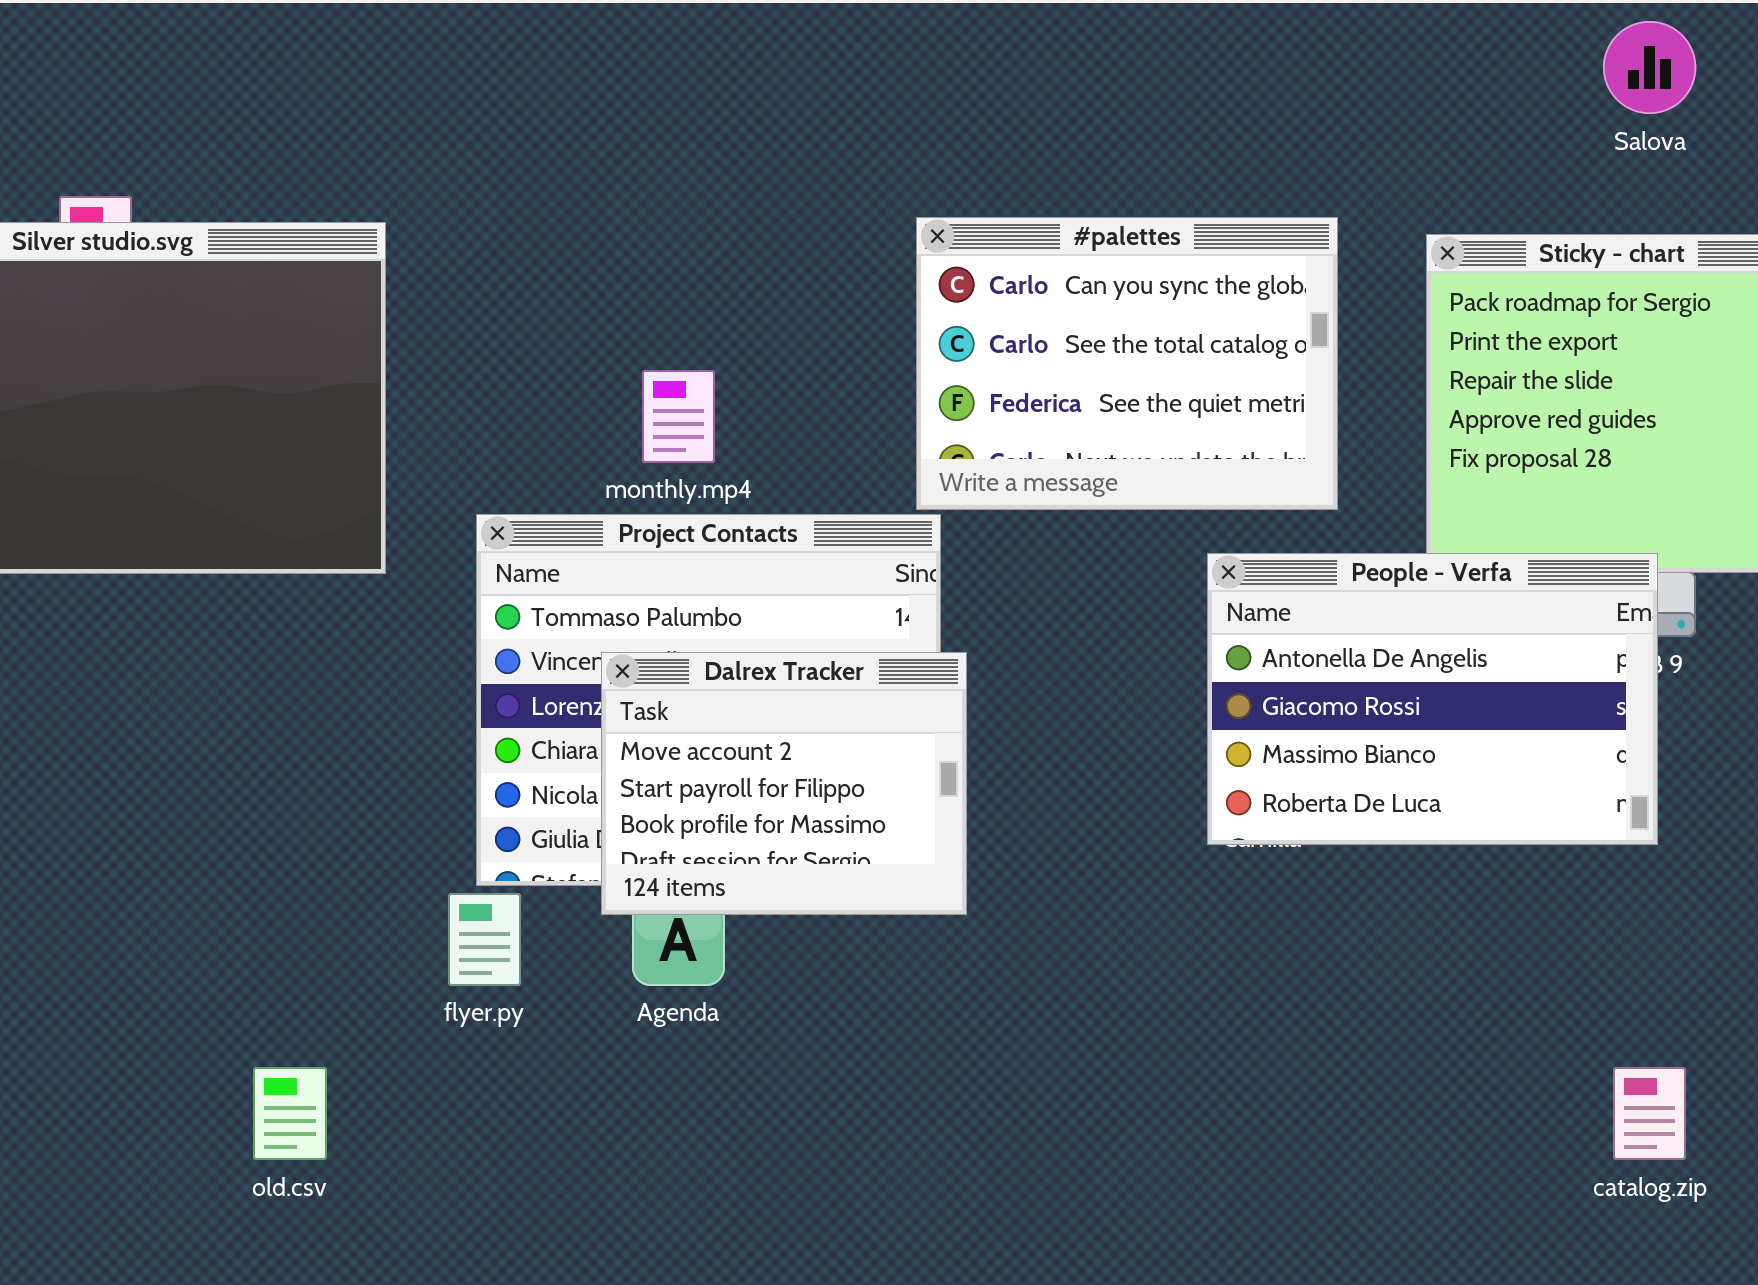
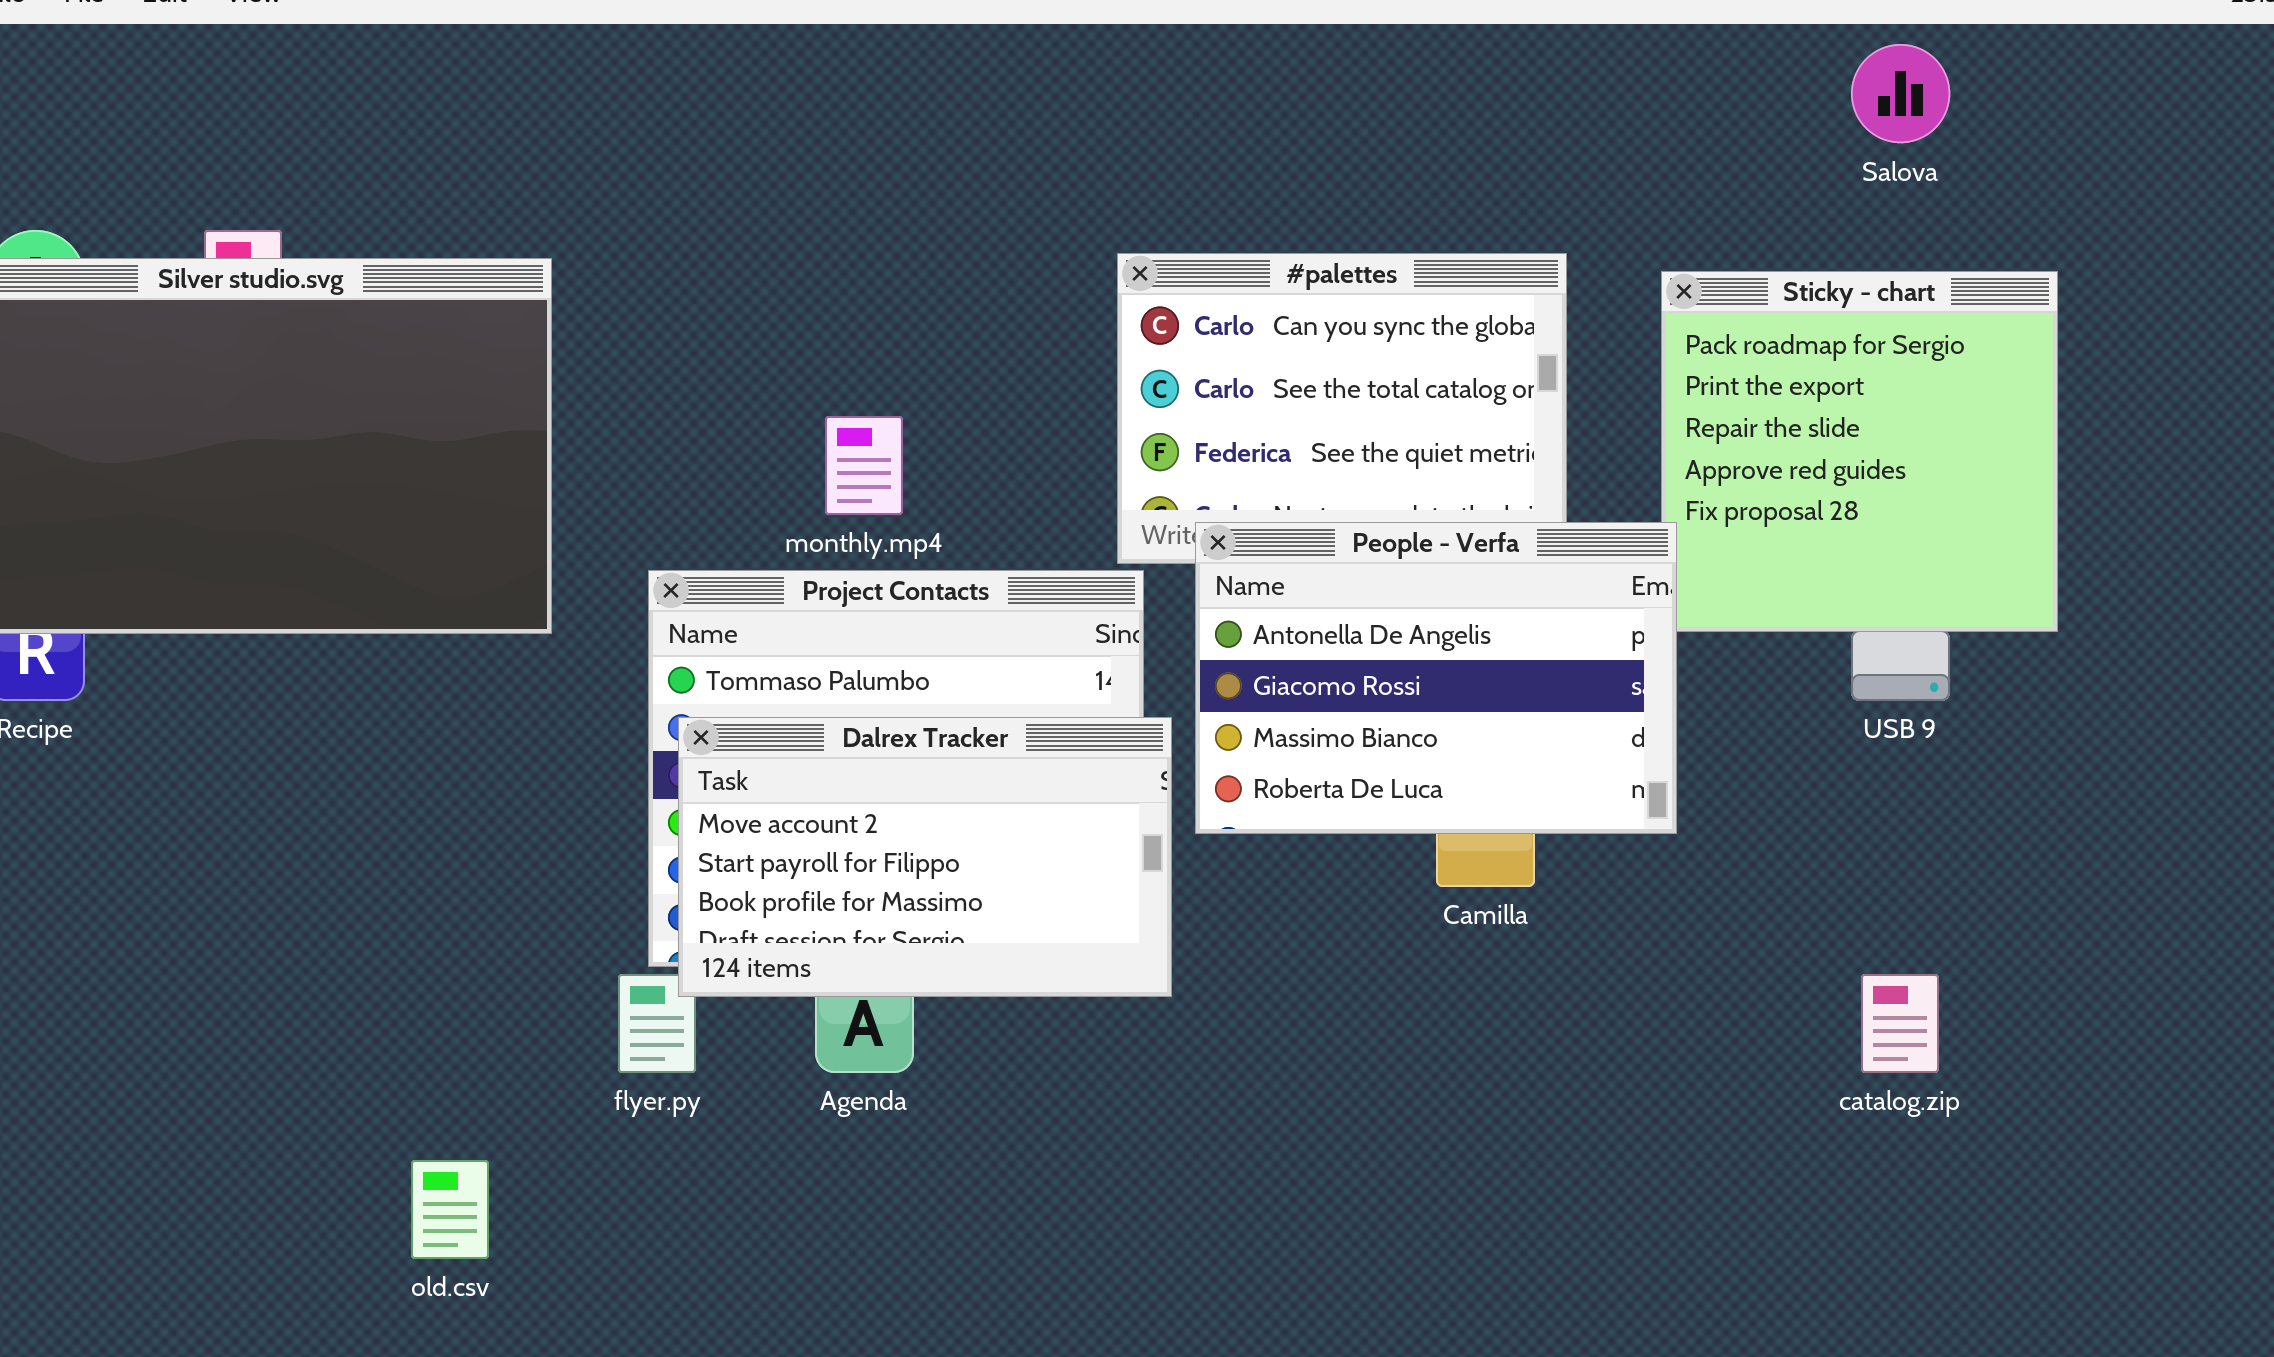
People - Verfa: [1207,553,1658,845] -> [1195,522,1677,834], moved
Dalrex Tracker: [601,652,967,915] -> [678,717,1172,997], resized
catalog.zip: [1613,1067,1686,1160] -> [1861,974,1939,1073], moved

